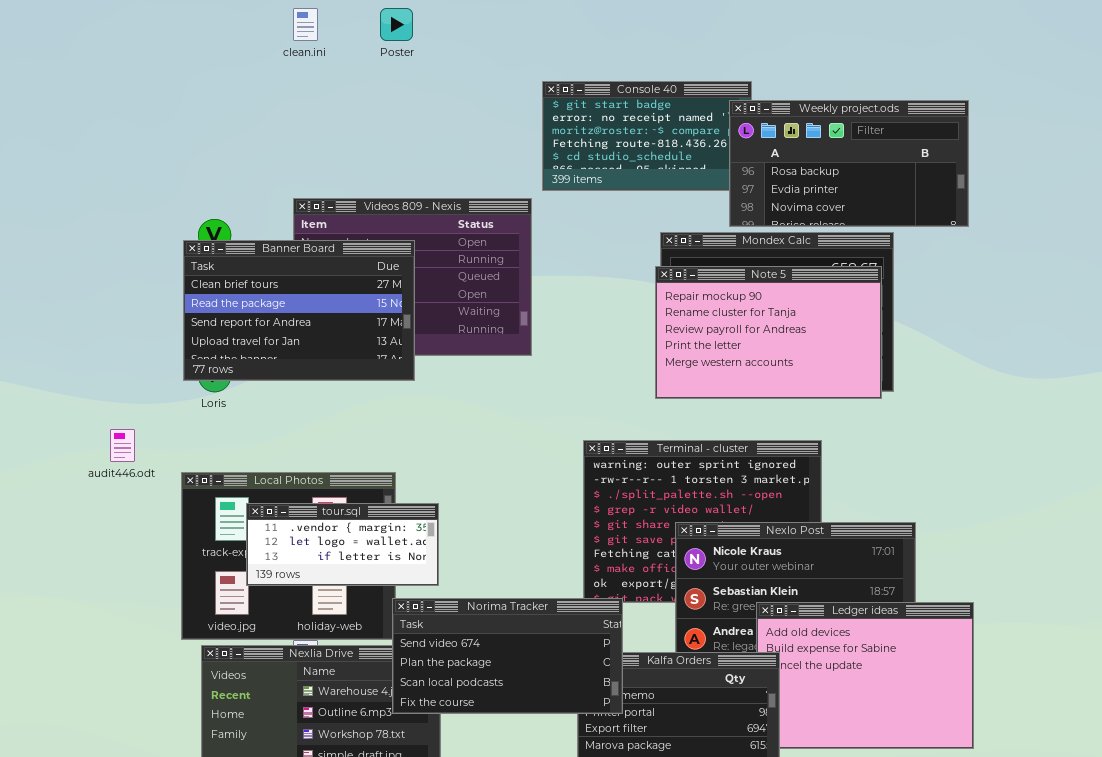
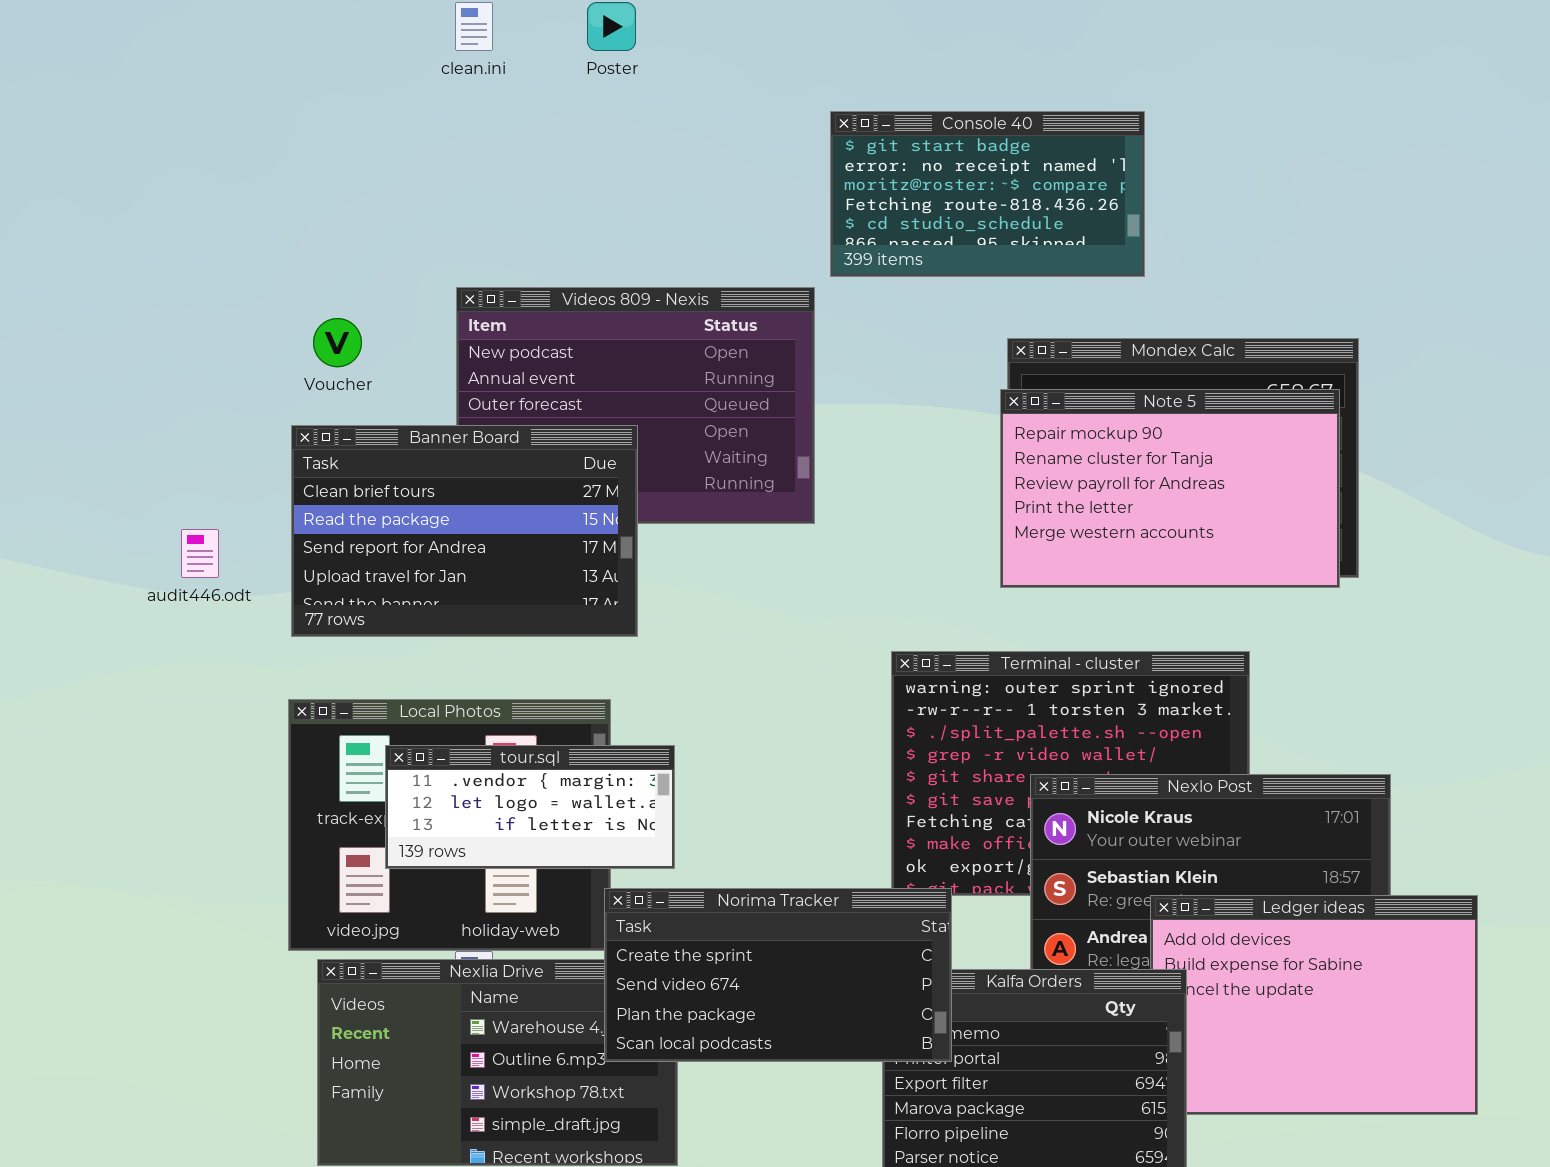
Weekly project.ods: [729,100,969,227] -> none, closed
Banner Board: [183,240,415,381] -> [291,425,638,637], moved
audit446.odt: [110,429,135,462] -> [181,529,219,578], moved
Norima Tracker: [392,598,623,714] -> [604,888,952,1062], scrolled up 1 row

